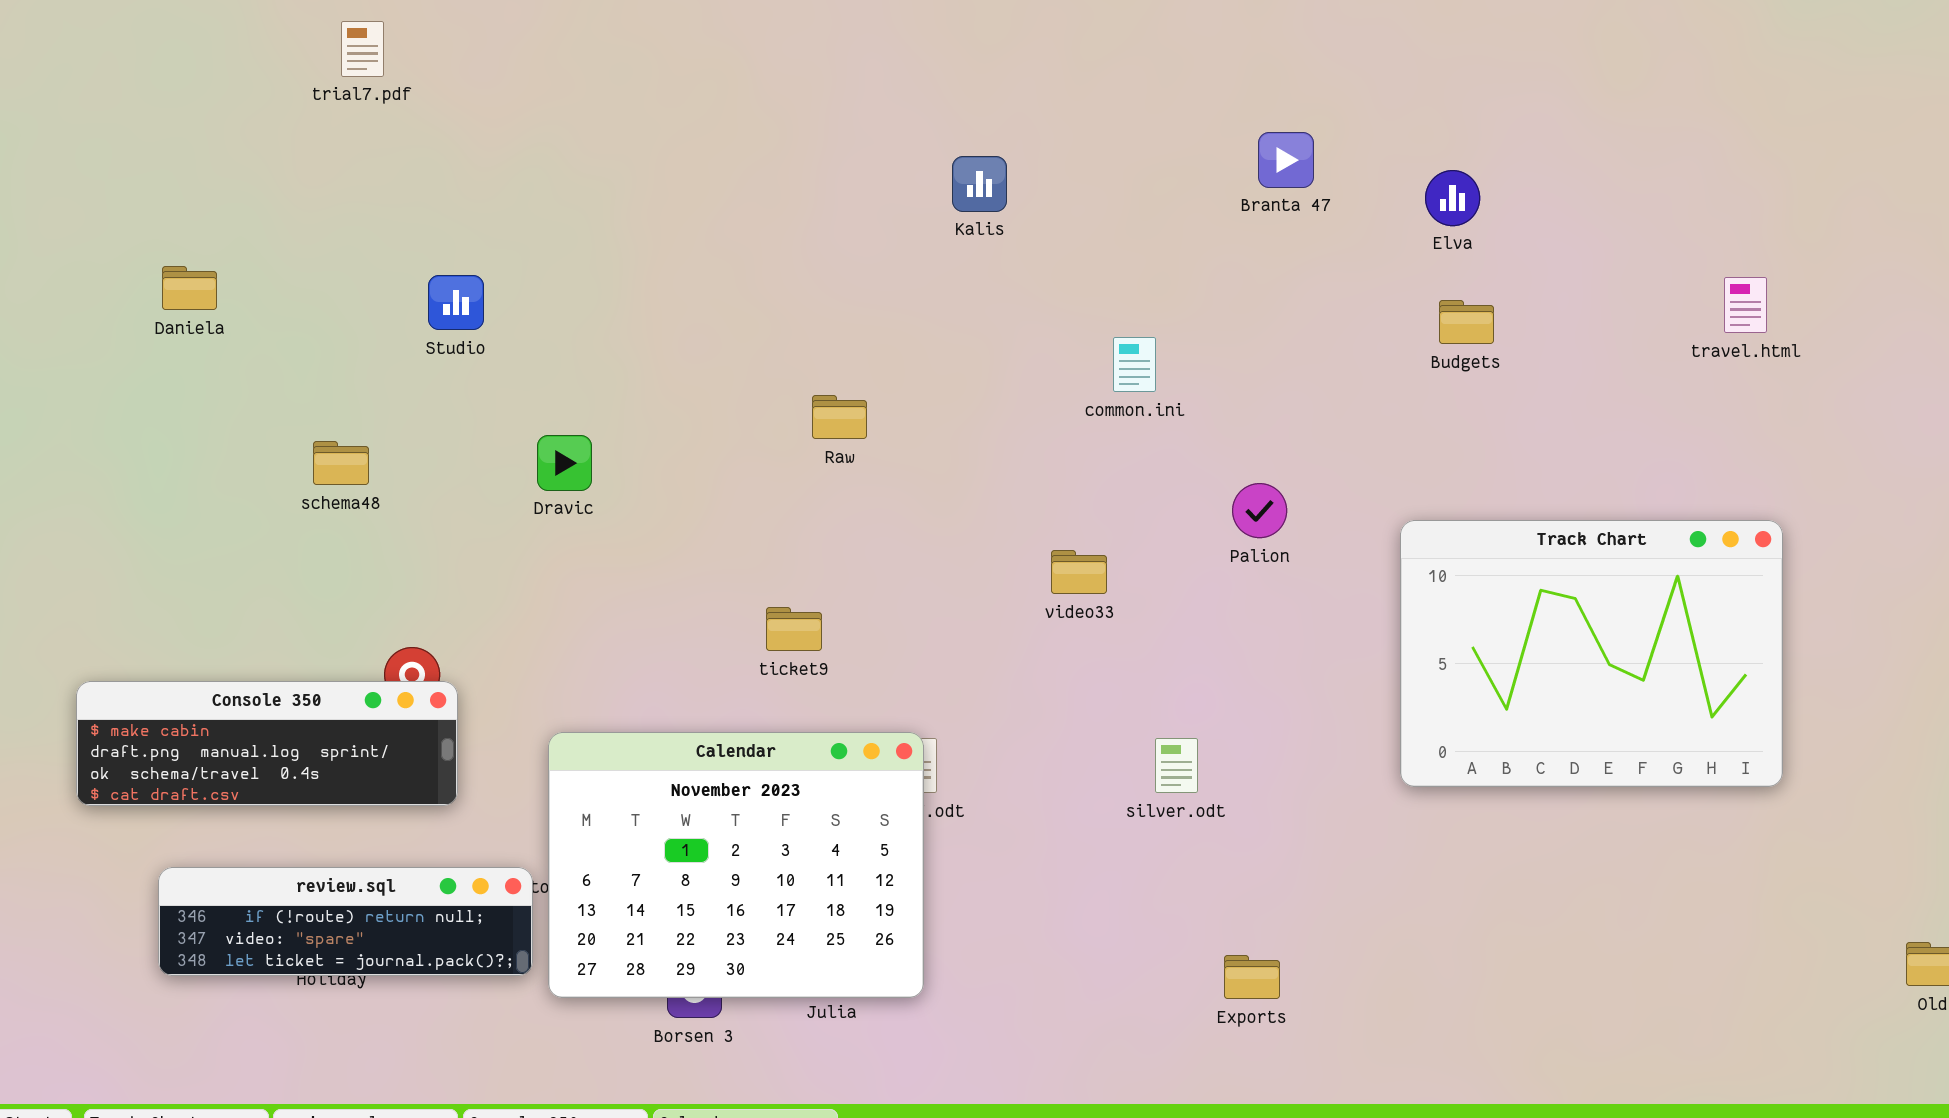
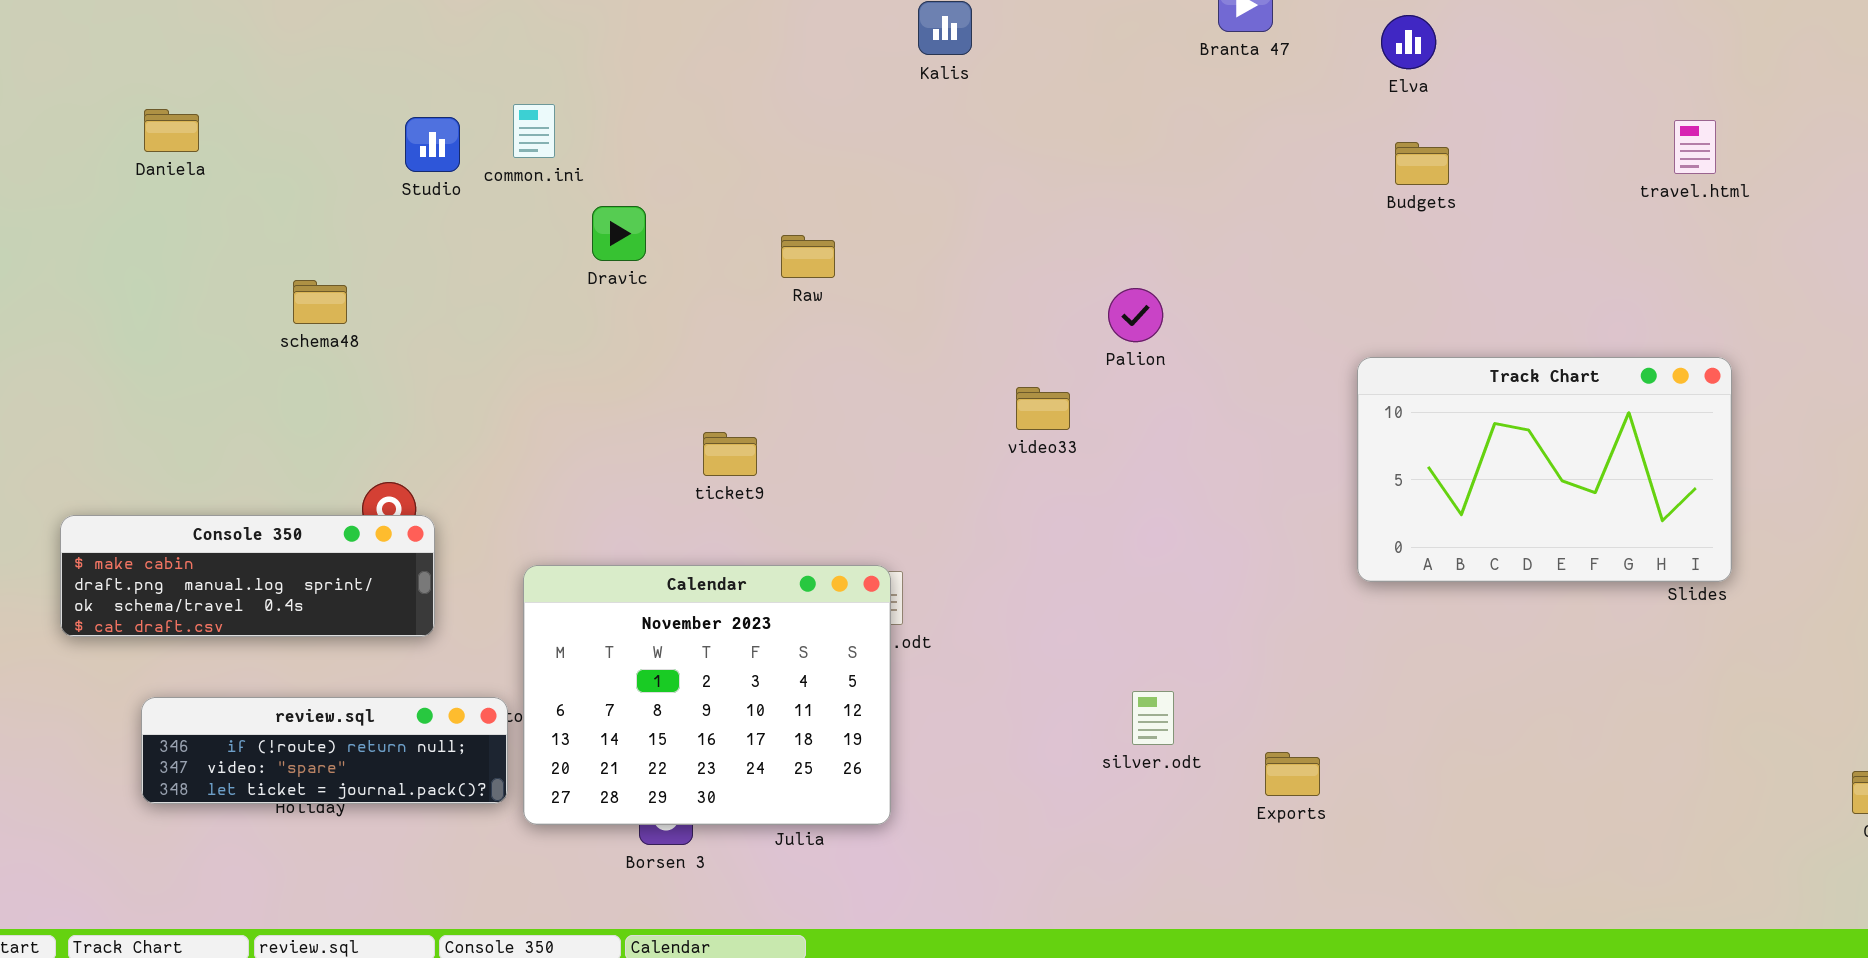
common.ini: [1113,337,1156,392] -> [513,104,555,158], moved
Dravic: [537,435,592,491] -> [592,206,646,261], moved
Palion: [1232,483,1287,538] -> [1108,288,1163,342], moved
Track Chart: [1400,520,1783,787] -> [1357,357,1732,582], resized
ticket9: [766,607,822,651] -> [703,432,757,476], moved
silver.odt: [1155,738,1198,793] -> [1132,691,1174,745], moved
Exports: [1224,955,1280,999] -> [1265,752,1320,796], moved

